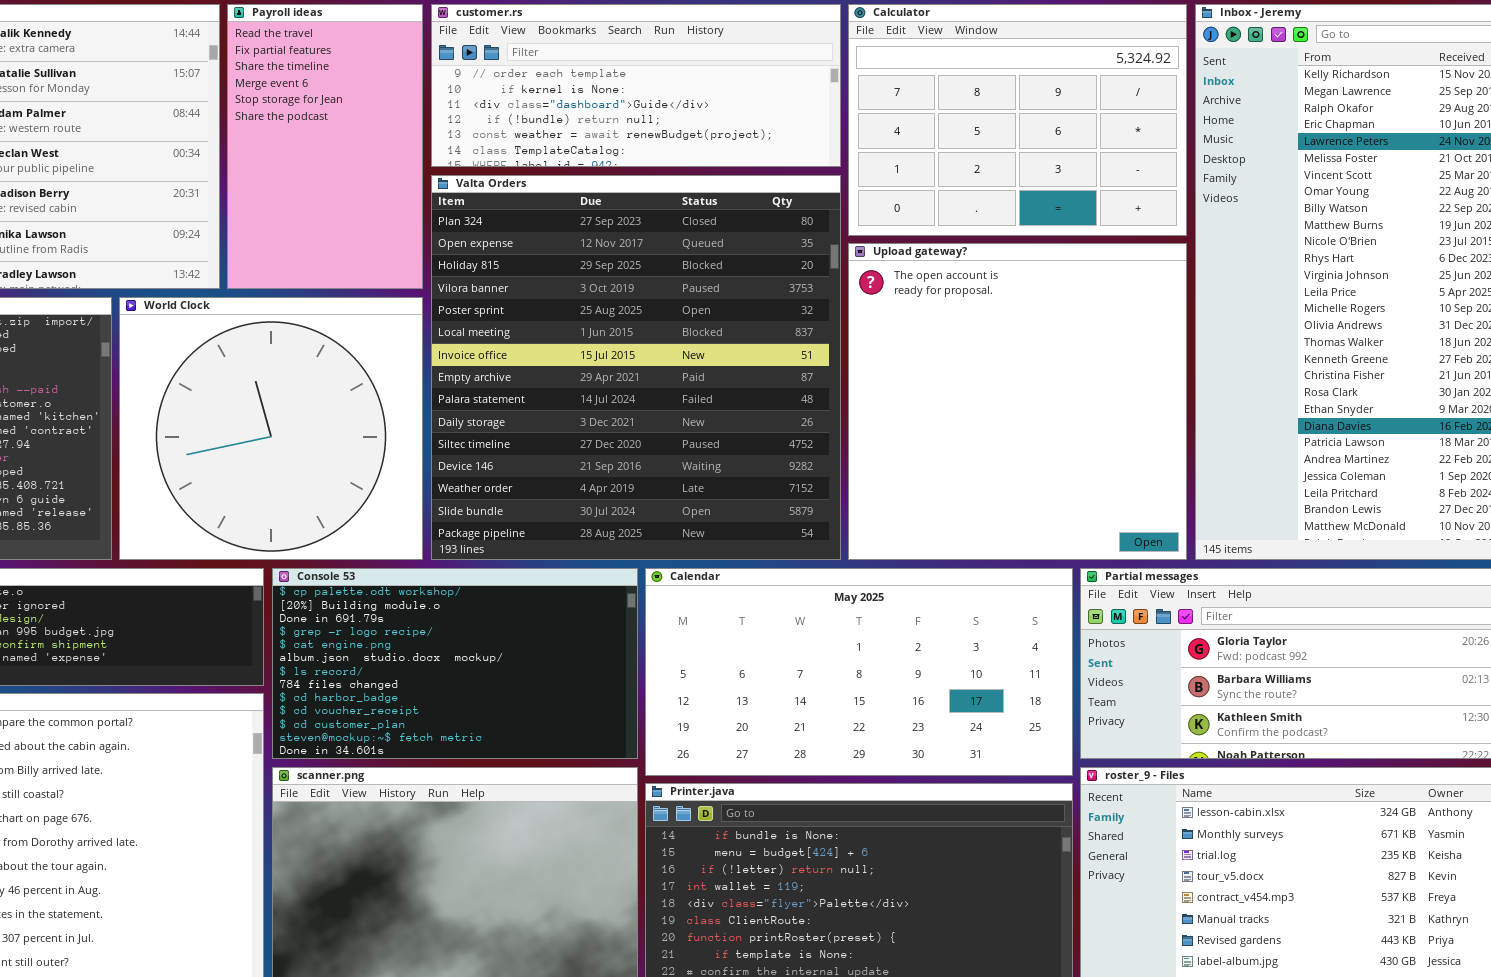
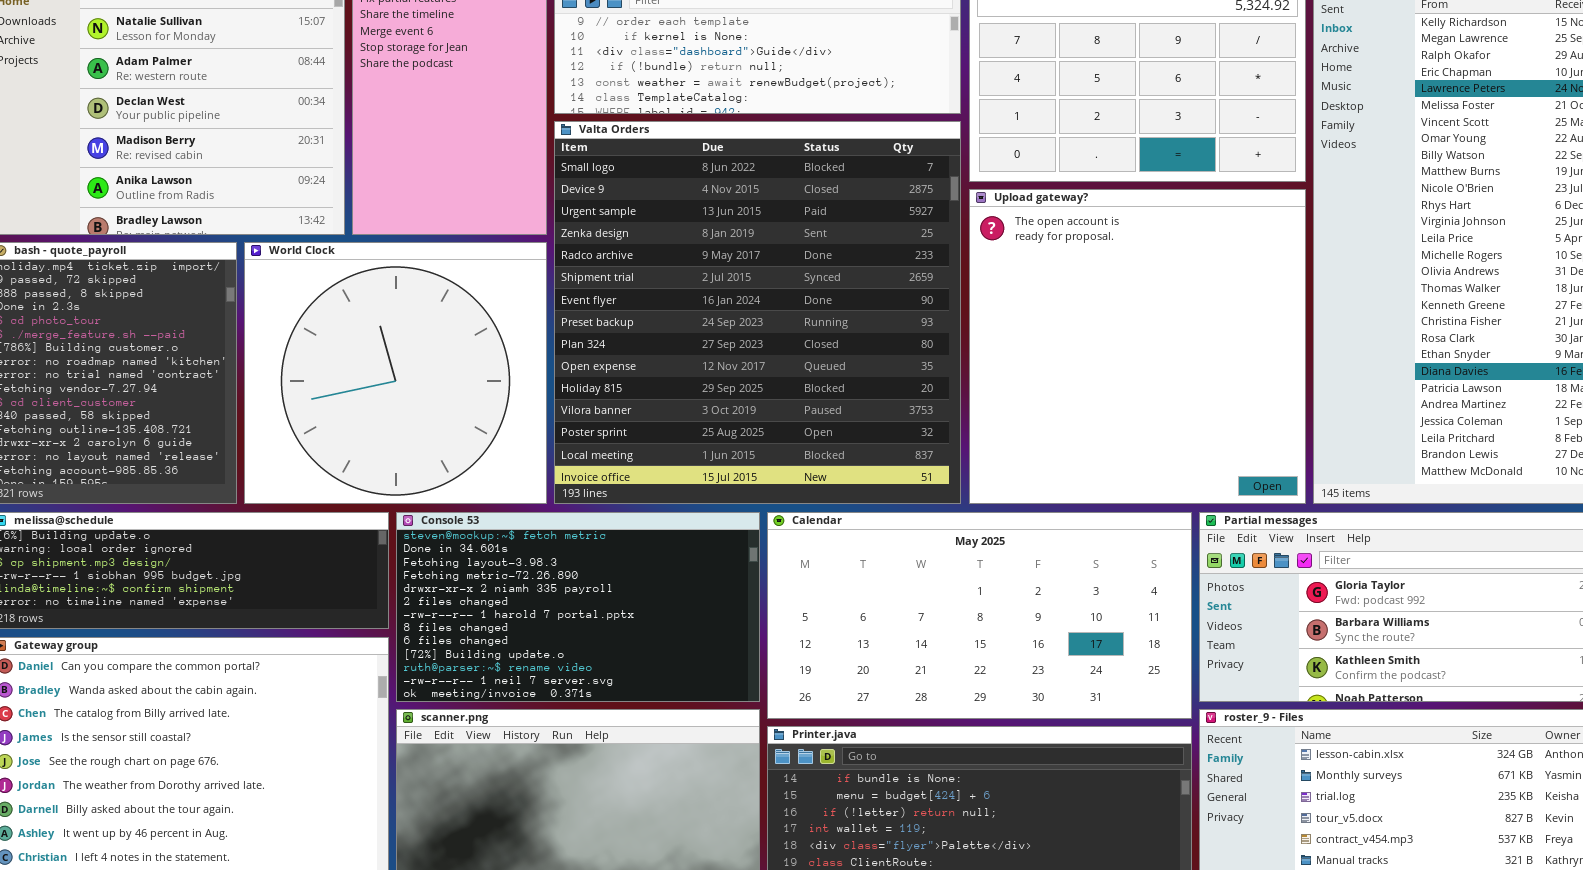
Valta Orders: [431,175,841,560] -> [554,121,961,504], scrolled up 8 rows
Console 53: [272,568,638,759] -> [396,512,760,702], scrolled down 11 rows

